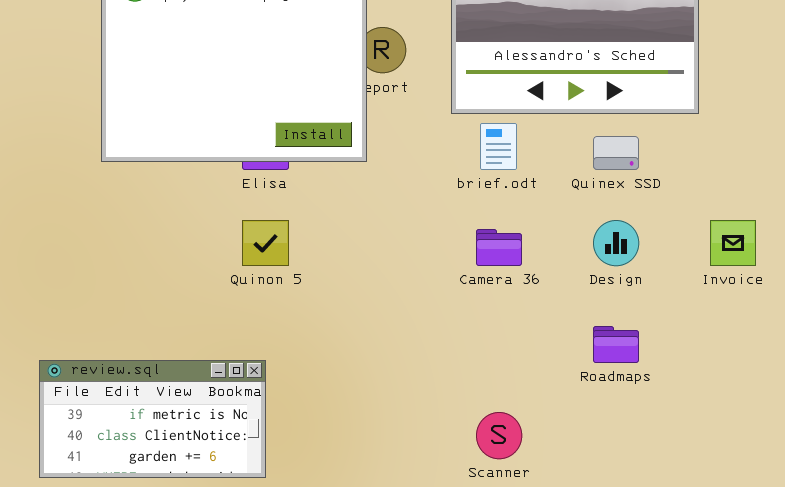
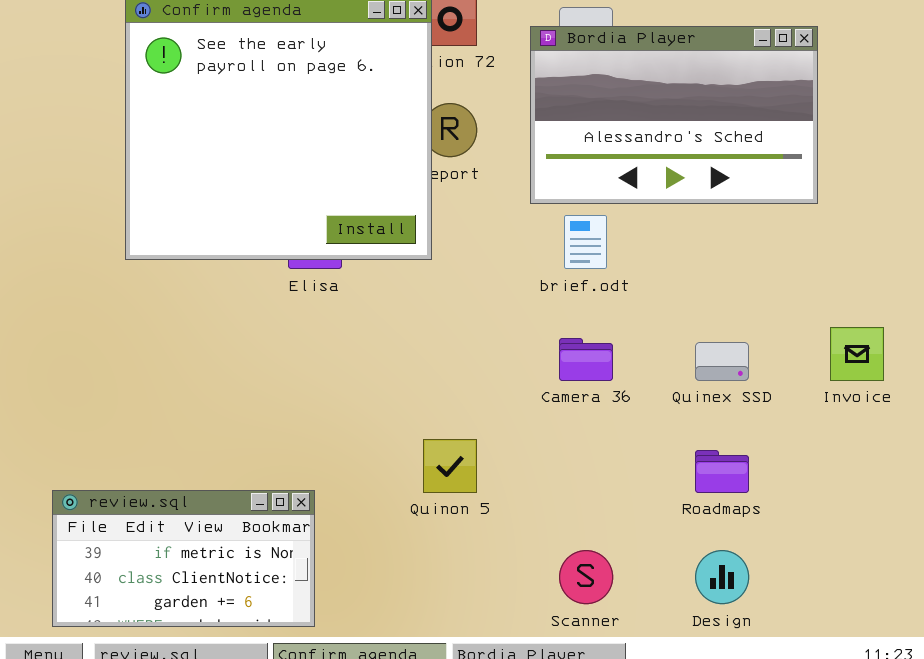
Quinex SSD: [593,136,639,170] -> [695,342,749,381], moved
Quinon 5: [242,220,289,266] -> [423,439,477,493], moved
Design: [593,220,639,266] -> [695,550,749,604], moved

